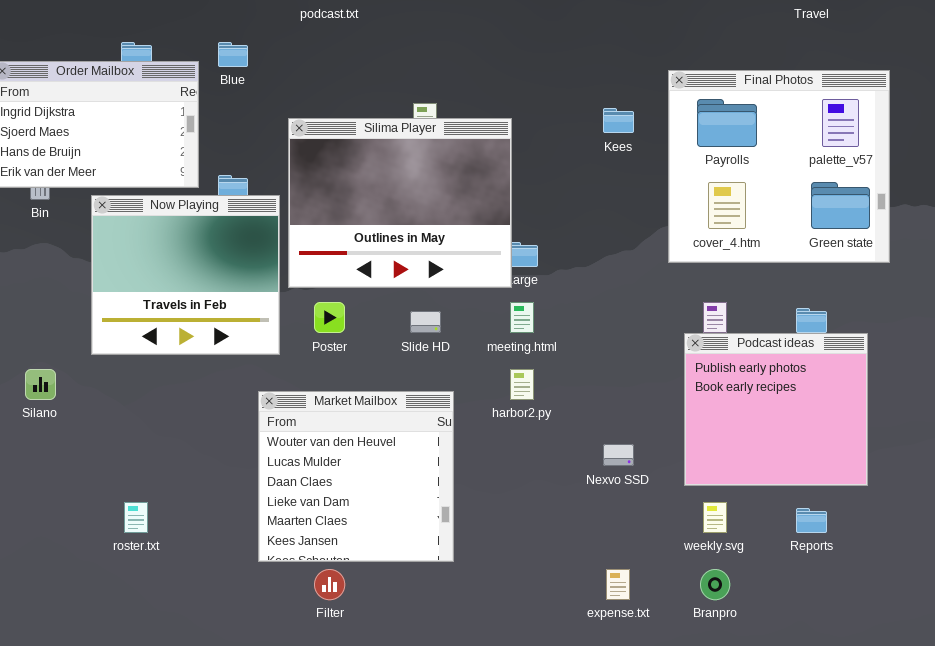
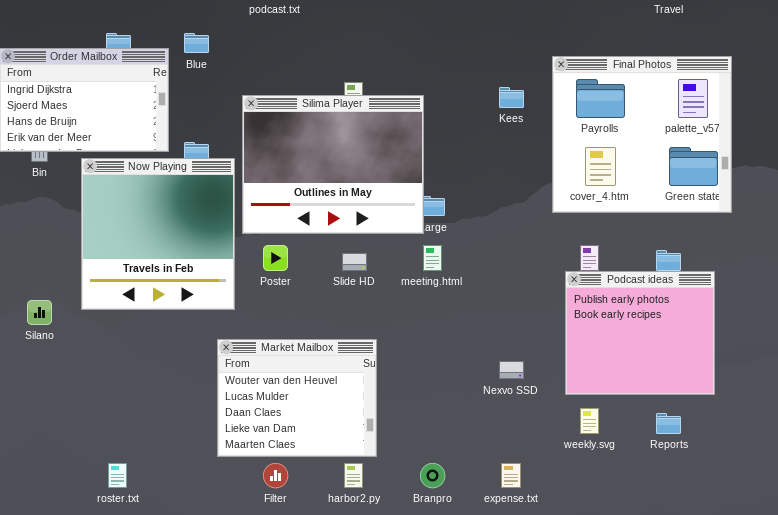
Now Playing: [91,195,280,355] -> [81,158,235,310], resized
harbor2.py: [510,369,534,400] -> [344,463,363,488], moved
Market Mailbox: [258,391,454,562] -> [217,339,377,457], resized
roster.txt: [124,502,148,533] -> [108,463,127,488], moved
Branpro: [700,569,730,600] -> [420,463,445,488], moved

